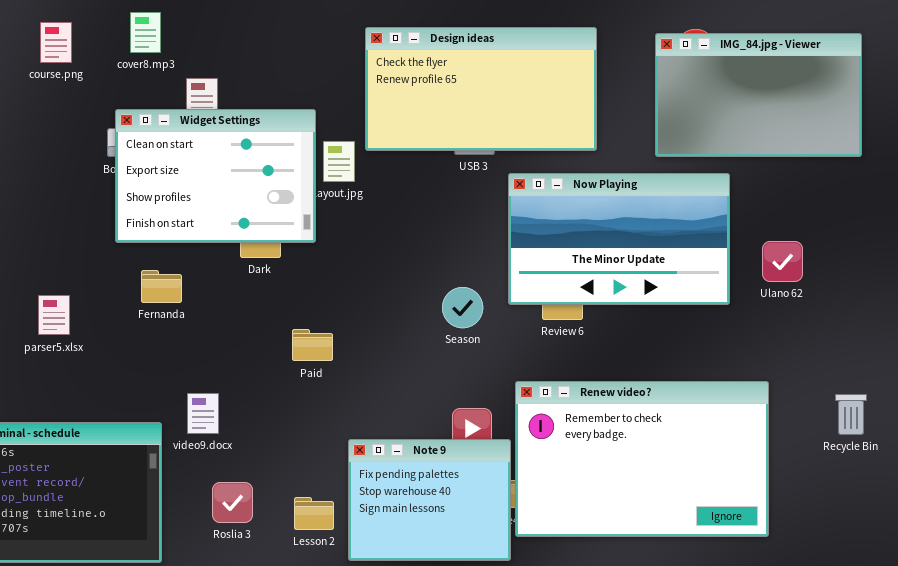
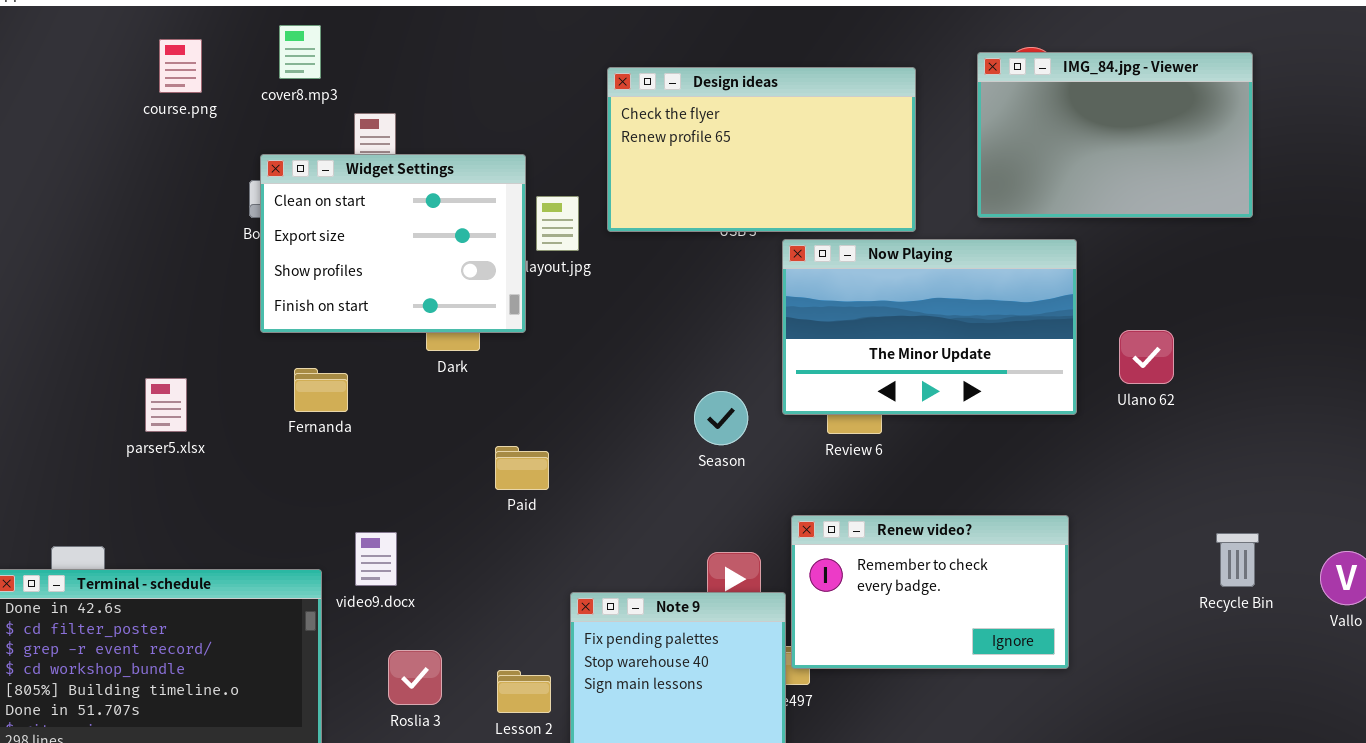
Design ideas: [365,27,597,151] -> [607,67,916,232], moved
parser5.xlsx: [38,295,70,335] -> [145,378,187,432], moved
Renew video?: [515,381,769,537] -> [791,515,1069,669], resized

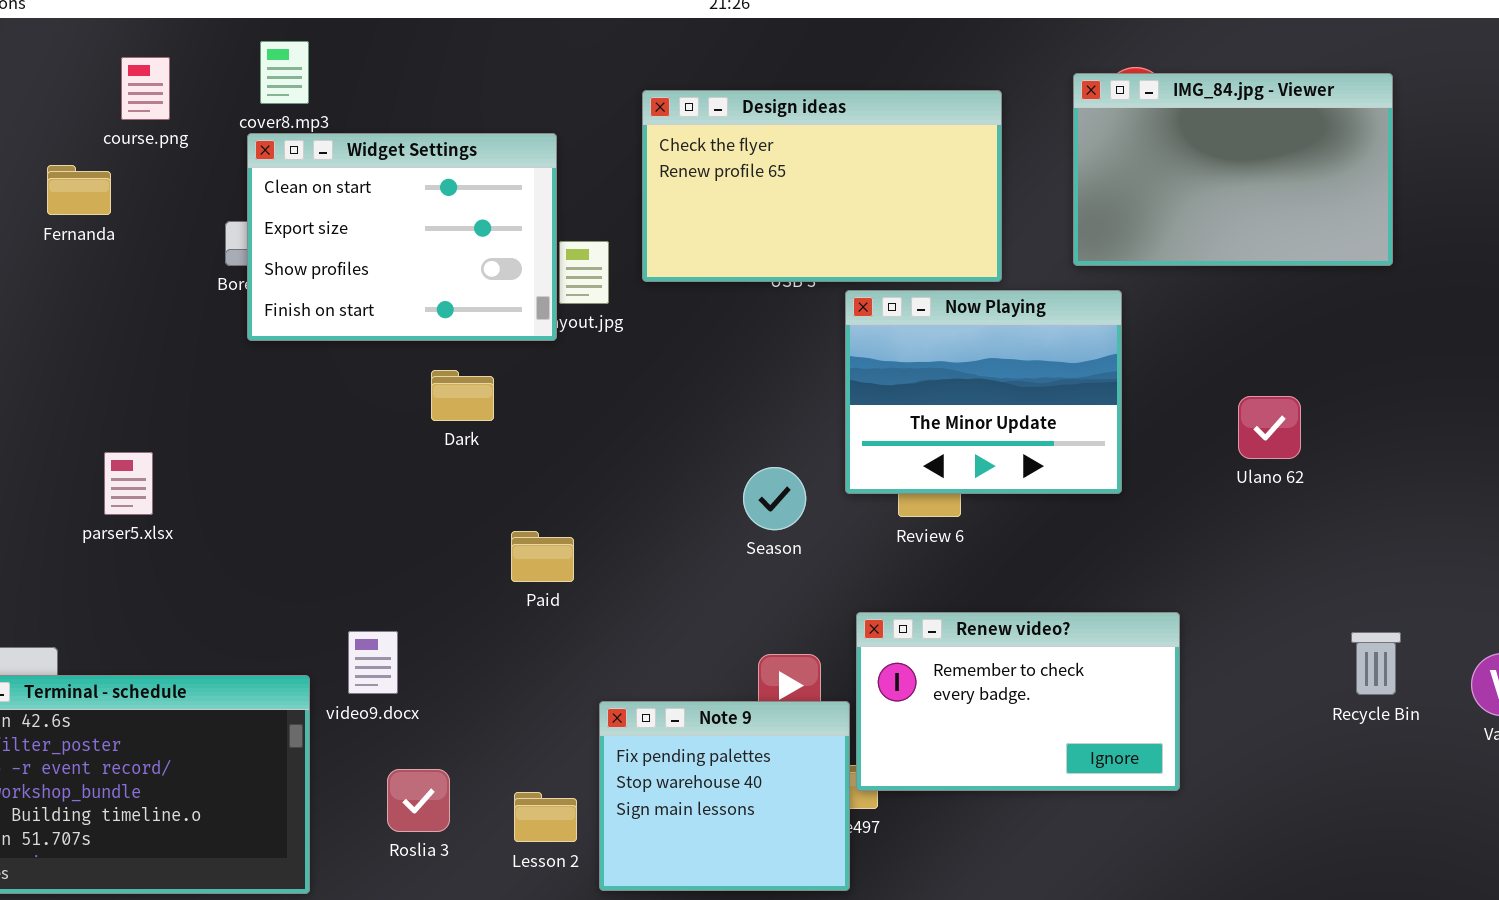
Widget Settings: [260,154,526,333] -> [247,133,557,341], moved
Now Playing: [782,239,1077,415] -> [845,290,1122,494], resized
Fernanda: [294,368,348,412] -> [47,165,111,215], moved

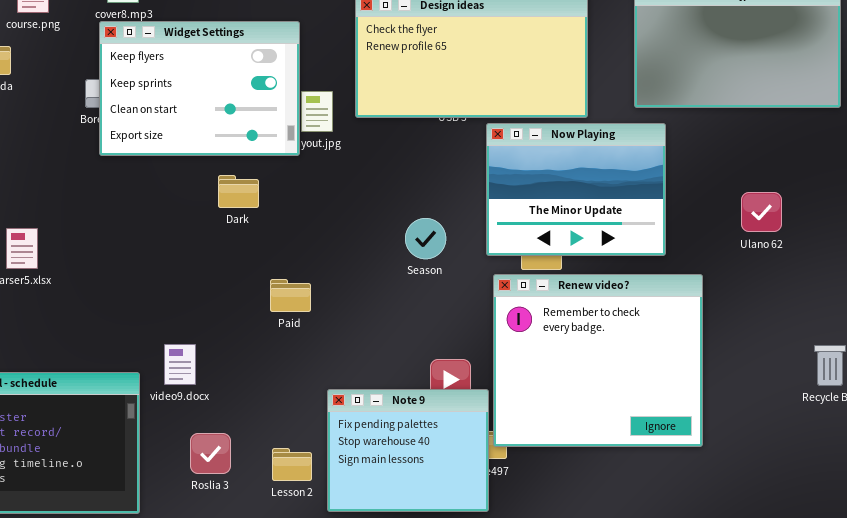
Widget Settings: [247,133,557,341] -> [99,21,300,156], scrolled up 2 rows
Season: [743,467,806,530] -> [405,218,446,259], moved
Renew video?: [856,612,1180,791] -> [493,274,703,447], resized

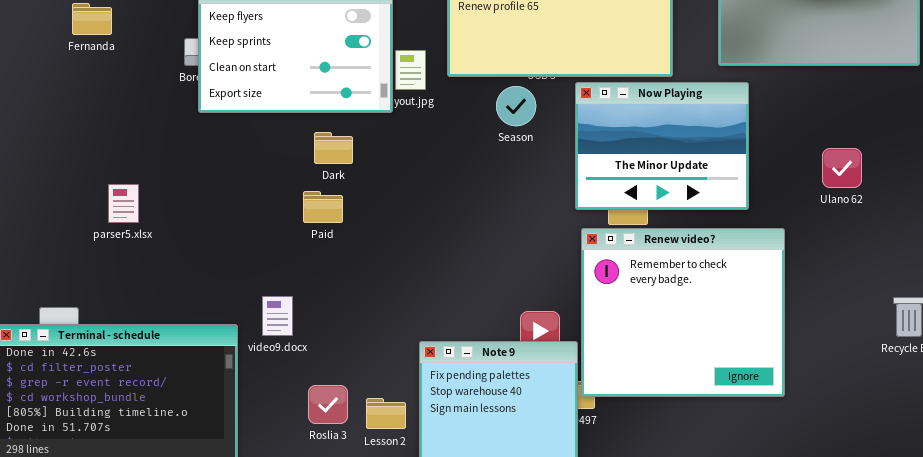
Season: [405,218,446,259] -> [496,86,536,126], moved
Paid: [270,279,311,312] -> [303,191,343,223], moved
Roslia 3: [190,433,231,474] -> [308,385,348,424], moved

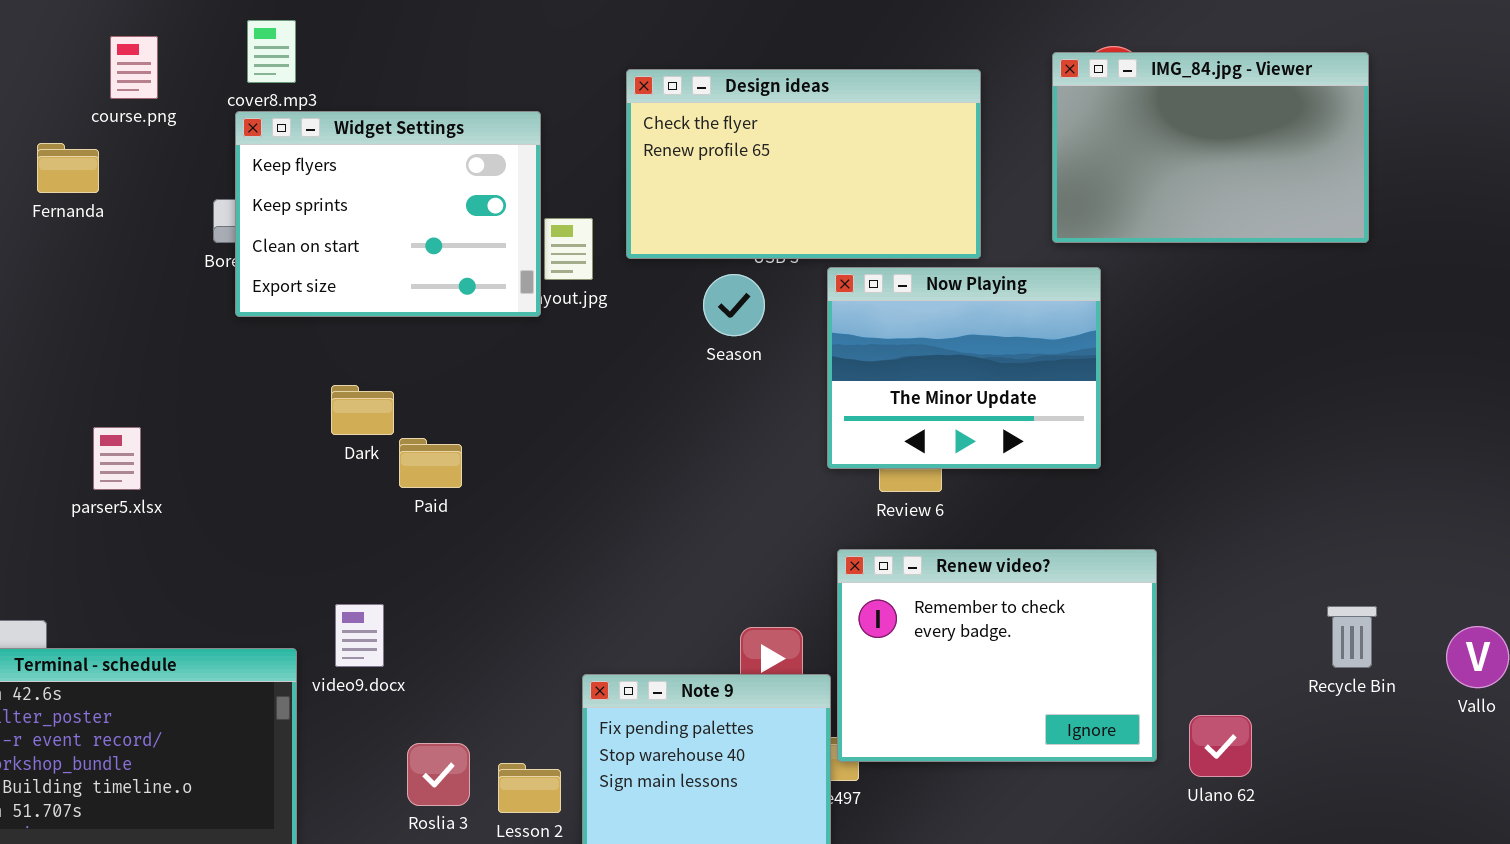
Dark: [314,132,353,164] -> [331,385,394,435], moved
Ulano 62: [822,148,862,188] -> [1189,715,1252,777], moved
Renew video?: [581,228,785,397] -> [837,549,1157,762], resized

